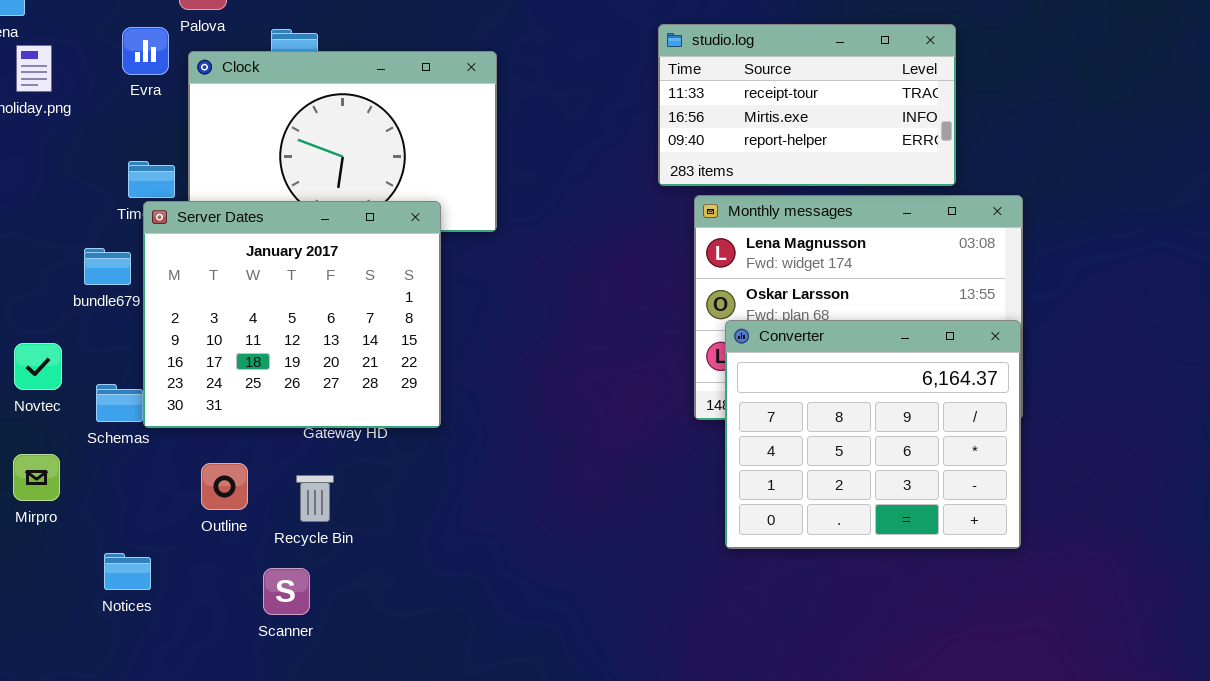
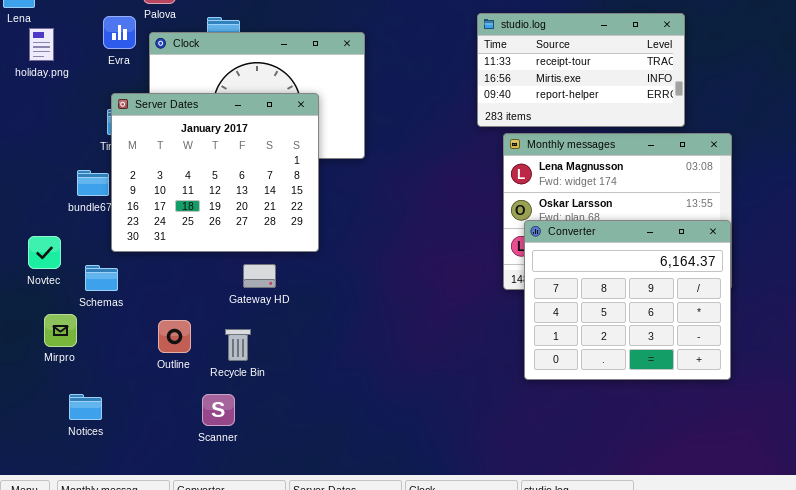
Server Dates: [143,201,441,428] -> [111,93,319,252], moved
Mirpro: [13,454,60,501] -> [44,314,77,347], moved
Notices: [104,553,151,590] -> [69,394,102,420], moved

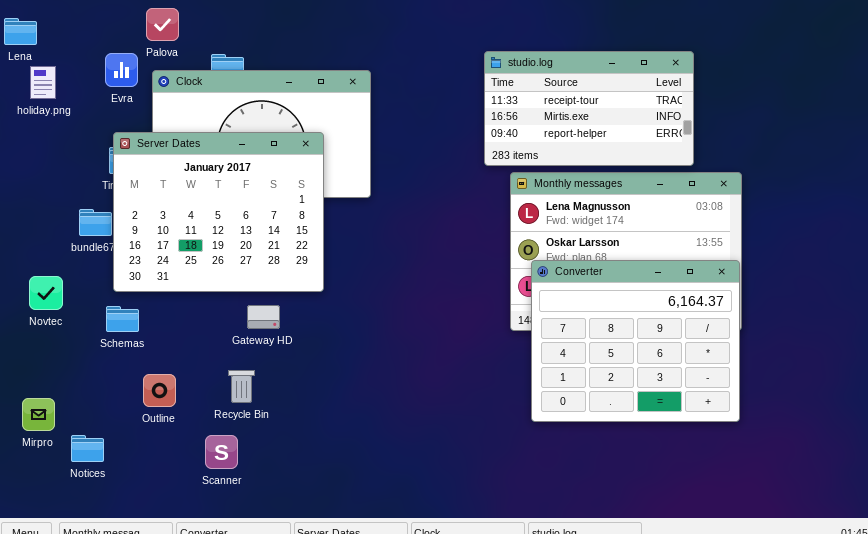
Schemas: [85,265,118,291] -> [106,306,139,332], moved
Mirpro: [44,314,77,347] -> [22,398,55,431], moved
Outline: [158,320,191,353] -> [143,374,176,407], moved

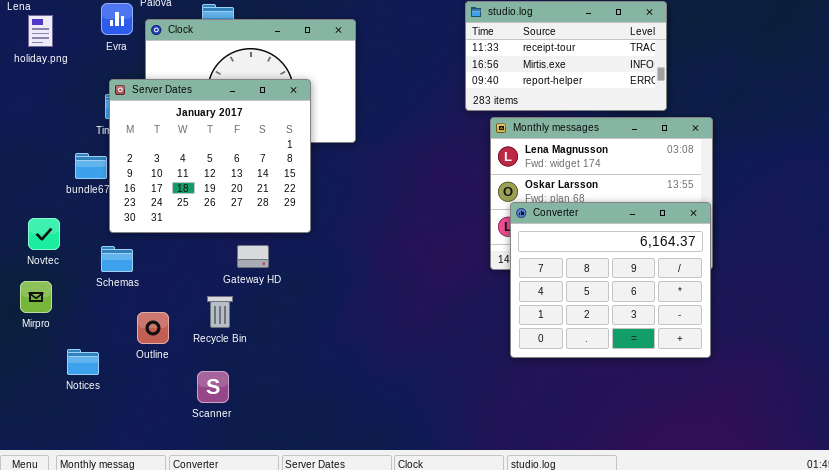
Recycle Bin: [228,370,255,403] -> [207,296,233,328], moved
Mirpro: [22,398,55,431] -> [20,281,52,313], moved
Notices: [71,435,104,462] -> [67,349,99,375], moved

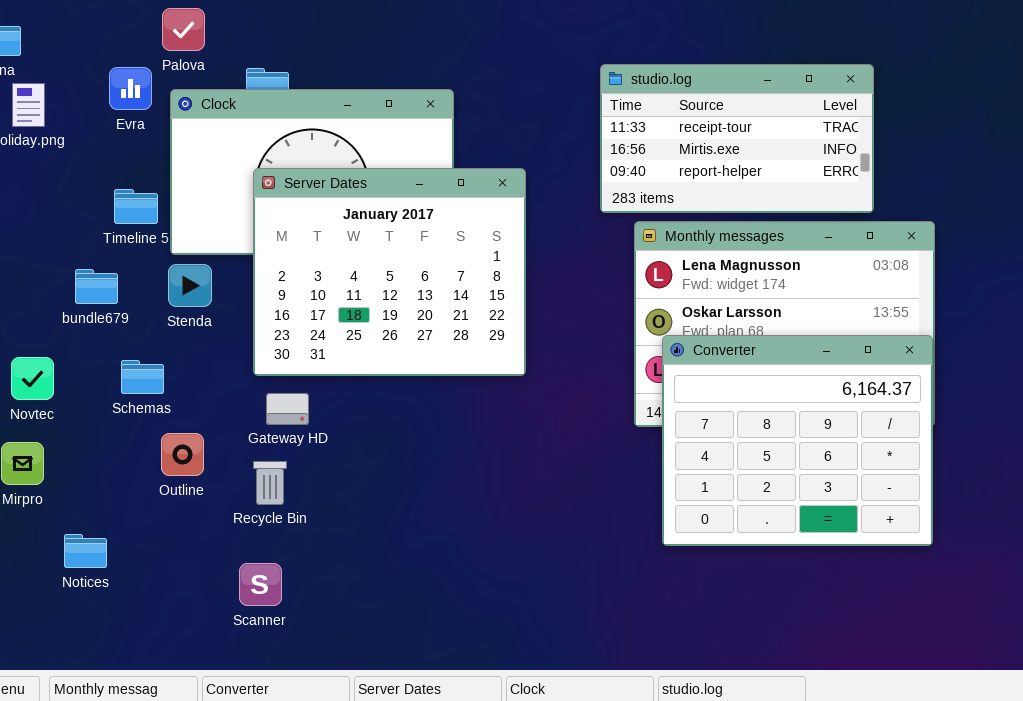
Server Dates: [109,79,311,233] -> [253,168,526,376], moved
Gateway HD: [237,245,269,268] -> [266,393,309,425], moved
Schemas: [101,246,133,272] -> [121,360,164,394], moved
Outline: [137,312,169,344] -> [161,433,204,476], moved

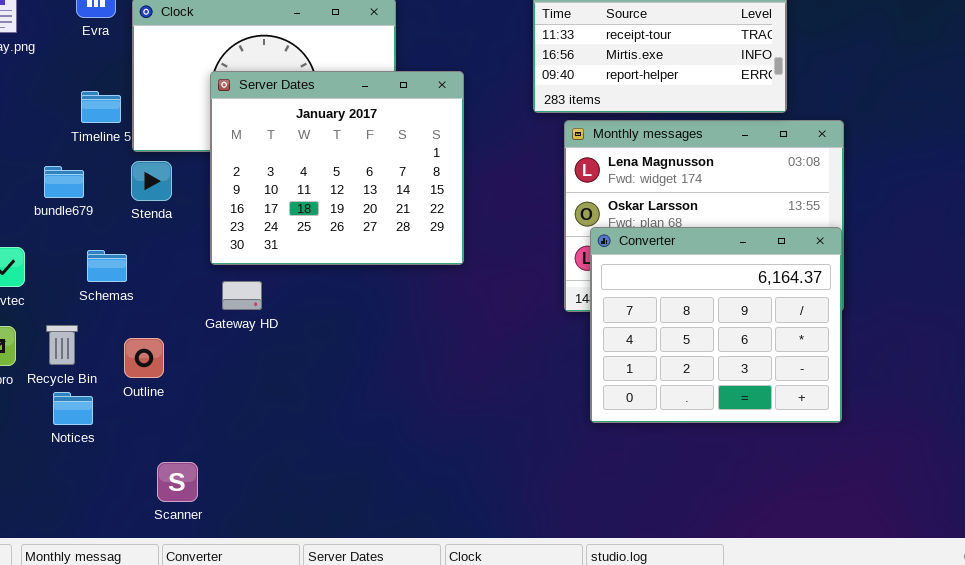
Outline: [161,433,204,476] -> [124,338,164,378], moved
Recycle Bin: [253,461,287,505] -> [46,325,78,365], moved
Notices: [64,534,107,568] -> [53,392,93,425], moved
Scanner: [239,563,282,606] -> [157,462,198,502], moved

